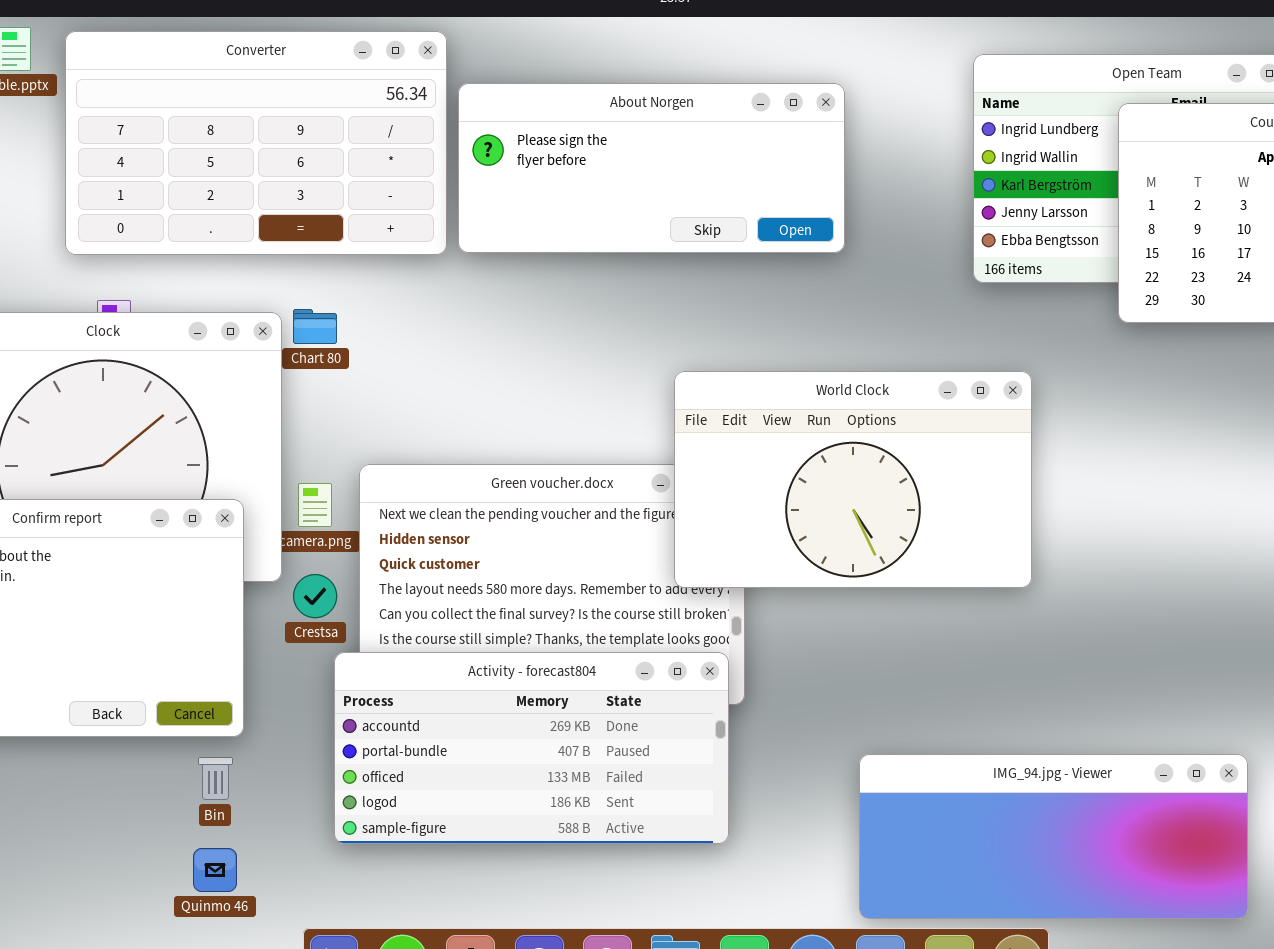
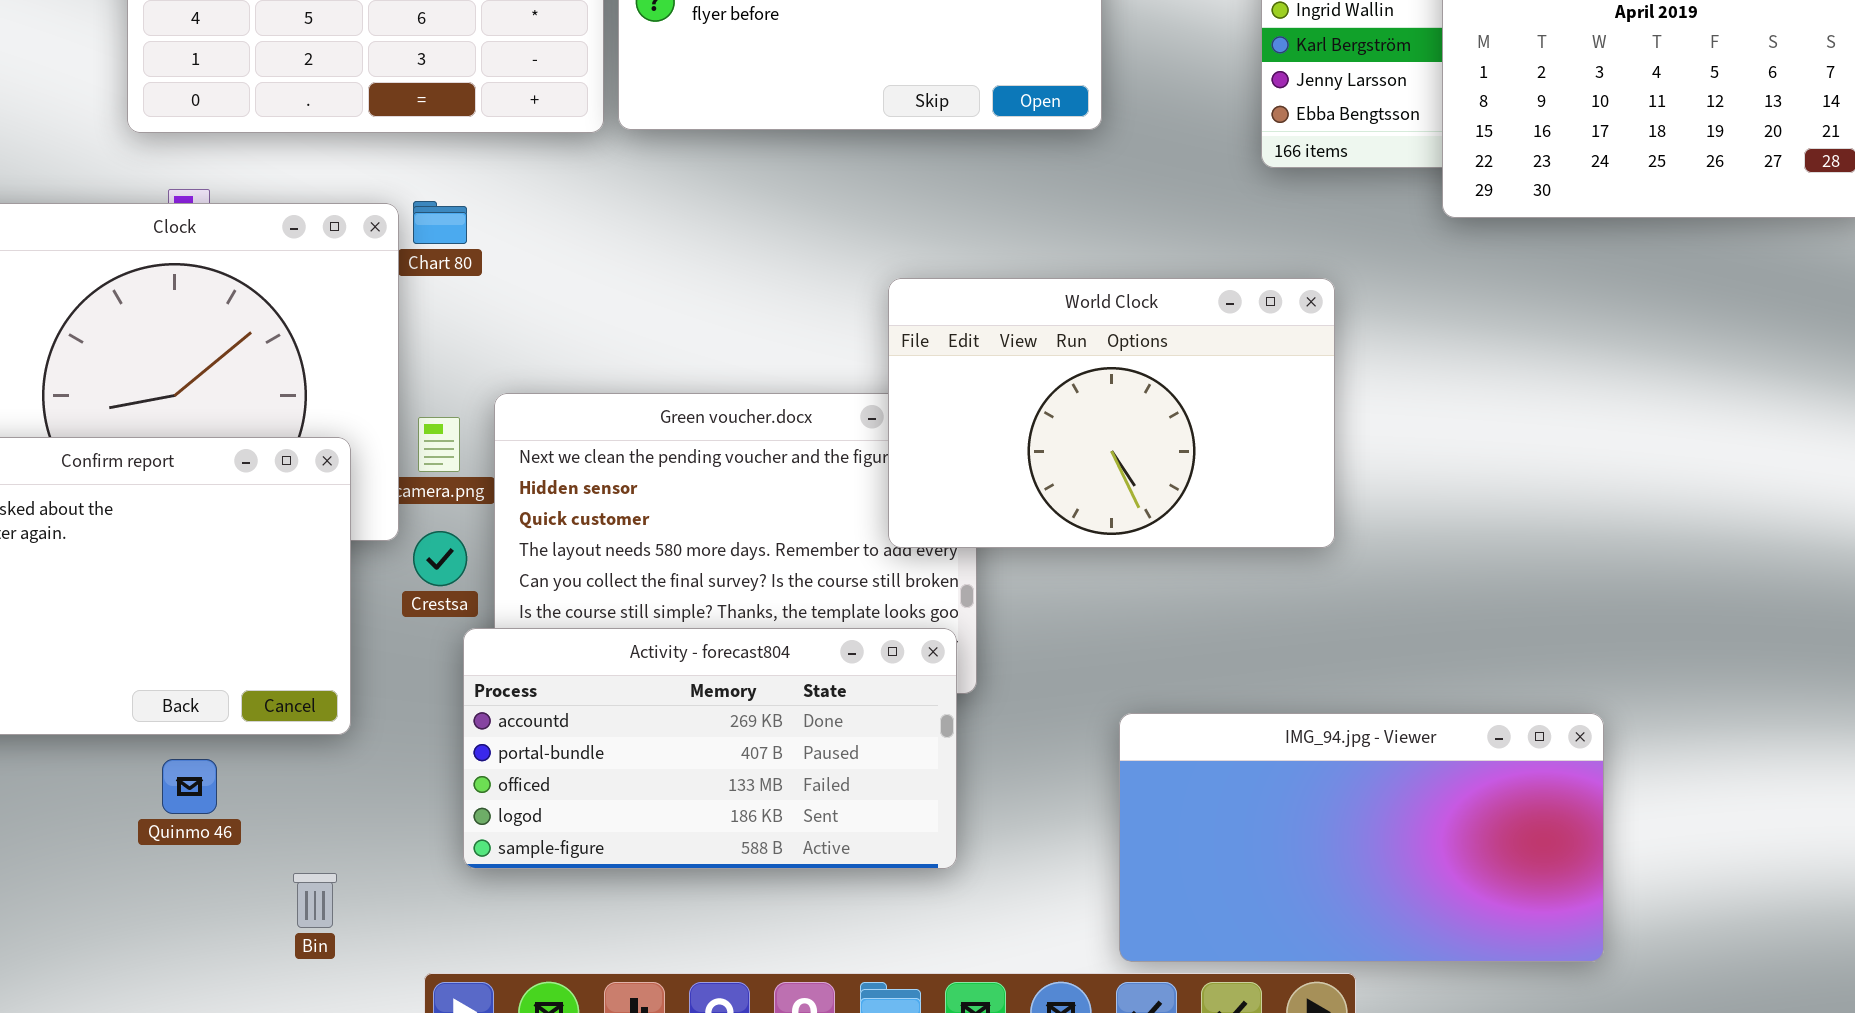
IMG_94.jpg - Viewer: [859,754,1248,919] -> [1119,713,1604,962], resized
Bin: [198,757,233,800] -> [293,873,337,928], moved
Quinmo 46: [193,848,237,892] -> [162,759,217,814], moved

